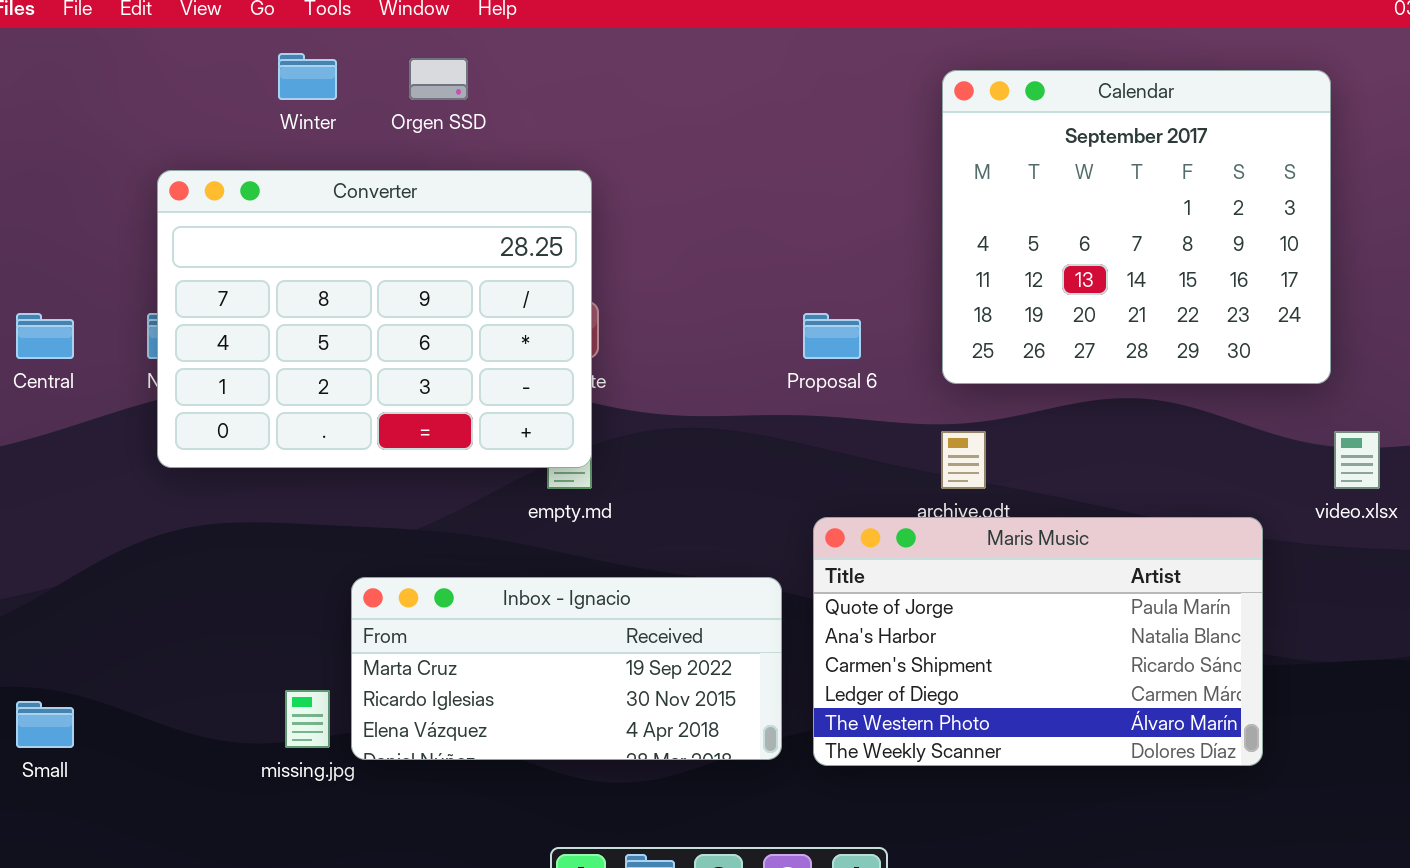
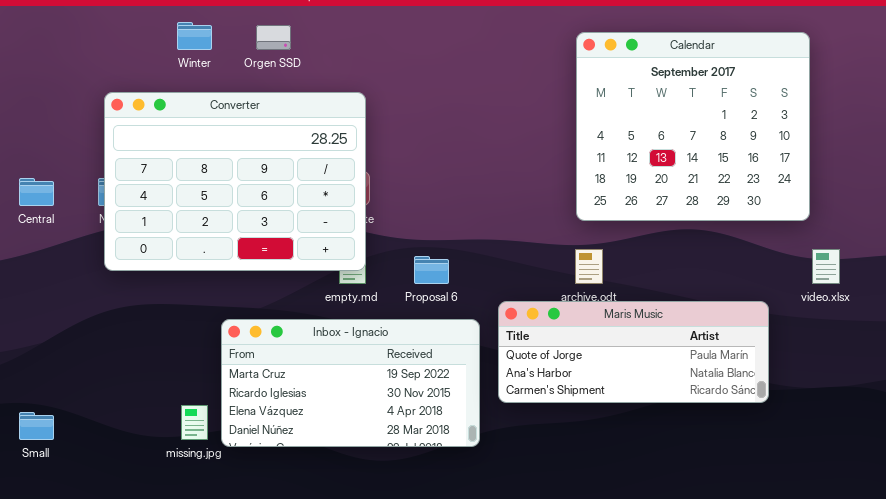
Proposal 6: [803,313,861,359] -> [414,256,449,284], moved
Maris Music: [813,517,1263,766] -> [498,301,769,403], resized
Inbox - Ignacio: [351,577,782,760] -> [221,319,480,447], resized

